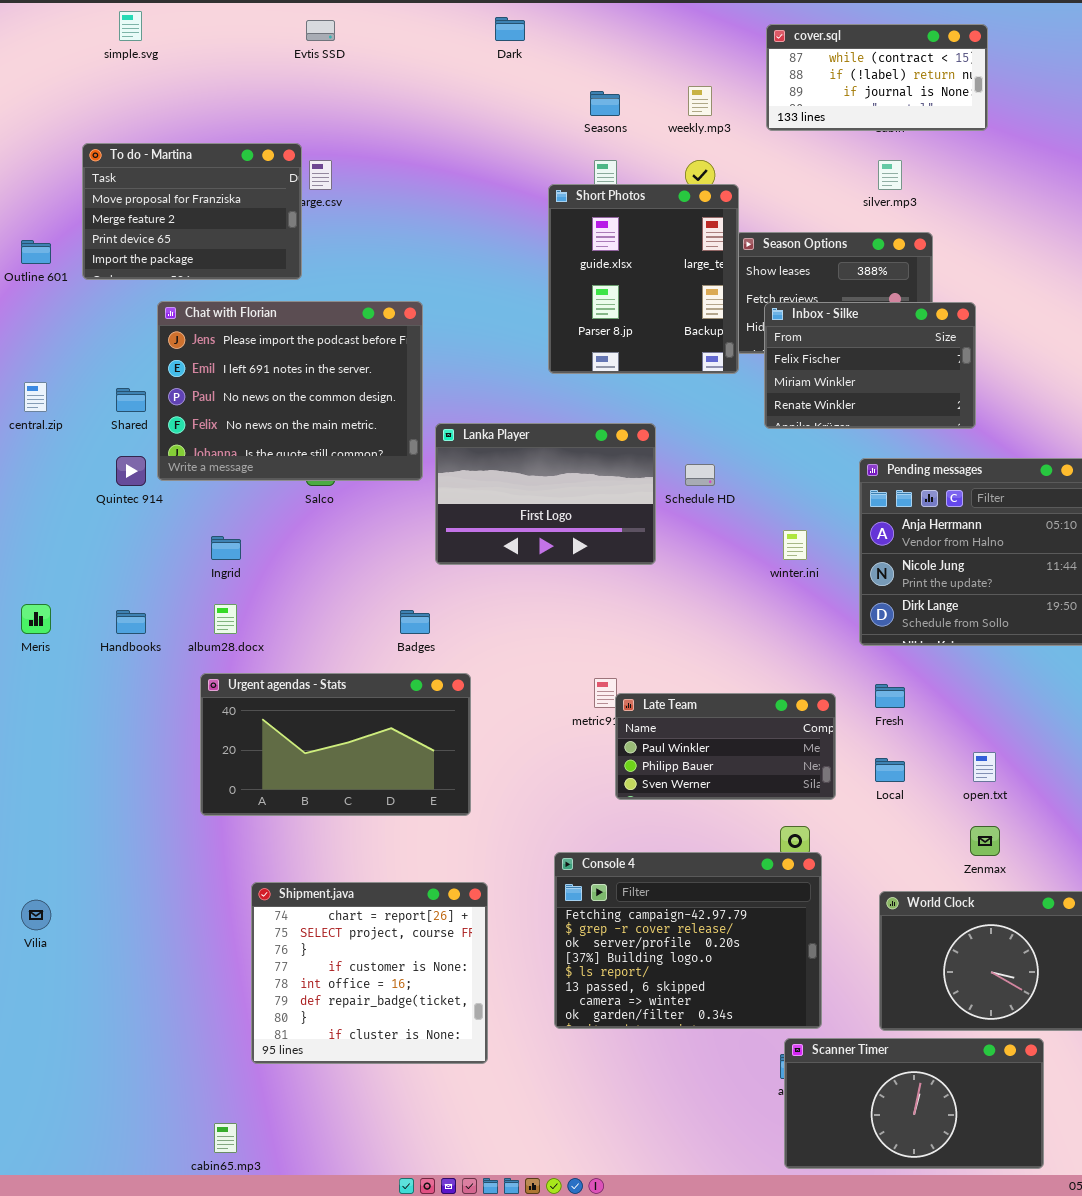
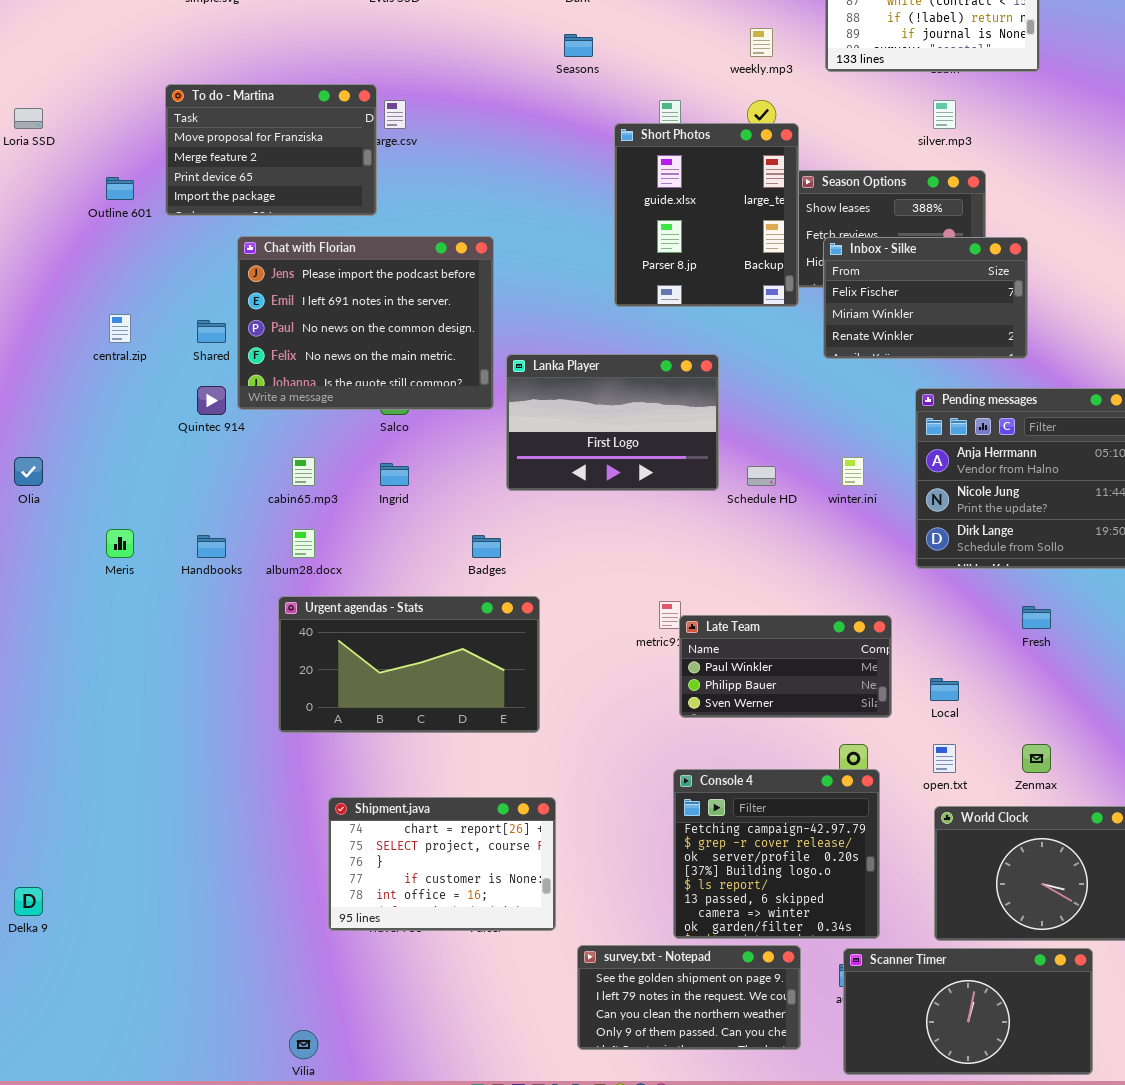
Seasons: [590,91,620,116] -> [564,34,593,57], moved
Schedule HD: [685,464,715,486] -> [747,466,776,486], moved
Ingrid: [211,536,241,560] -> [380,463,409,486], moved
Fresh: [875,684,905,708] -> [1022,606,1051,629], moved
open.txt: [973,752,996,782] -> [933,744,956,773], moved
Console 4: [554,852,822,1029] -> [673,769,880,939], resized
Shipment.java: [251,882,488,1064] -> [328,797,556,931], resized
Vilia: [21,900,51,930] -> [289,1030,318,1059], moved
survey.txt - Notepad: none -> [577,945,801,1050], opened
cabin65.mp3: [214,1123,237,1153] -> [292,457,315,486], moved

